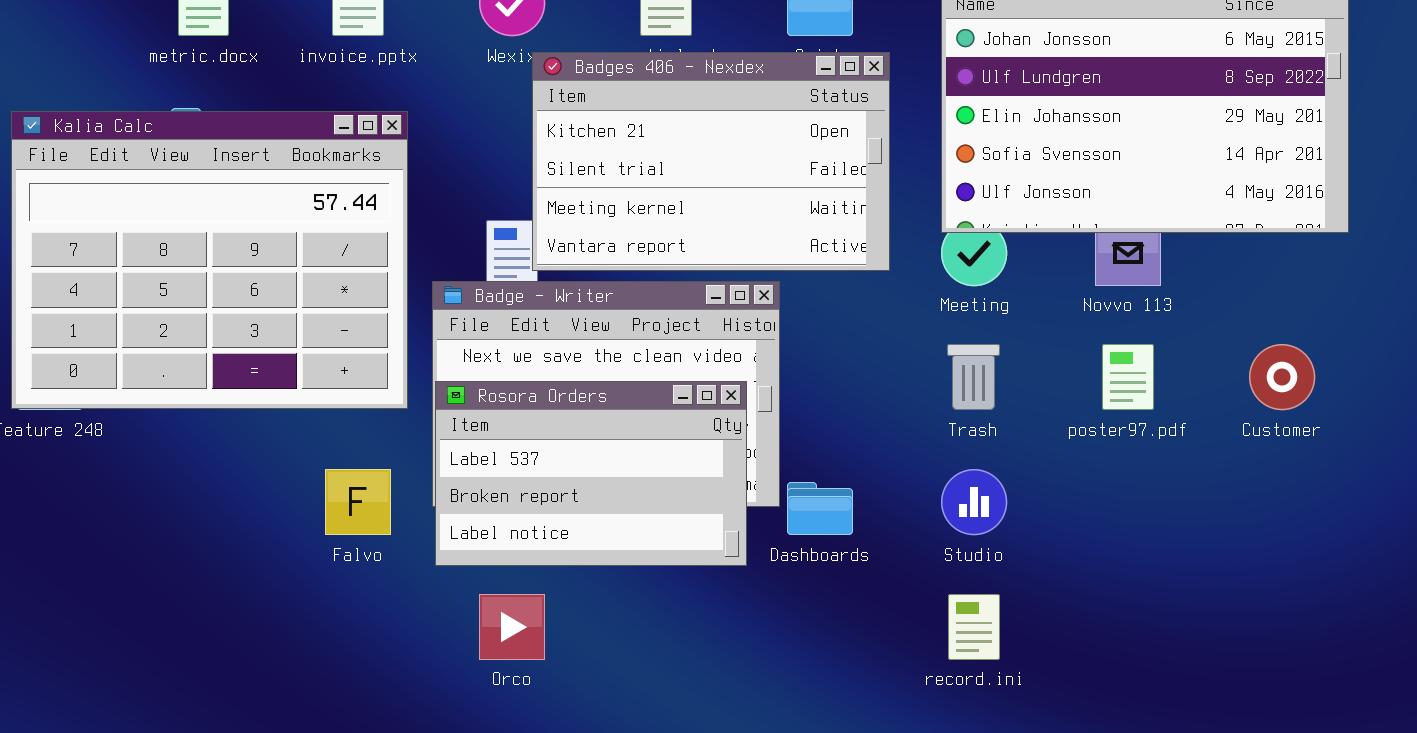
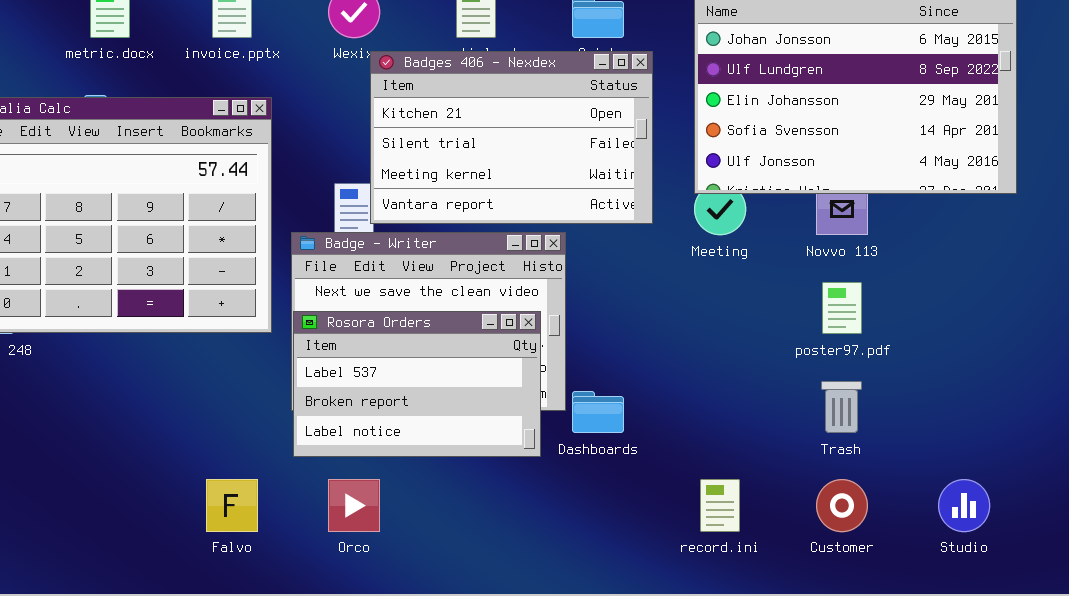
Trash: [947,344,1000,410] -> [821,381,862,433], moved
Customer: [1249,344,1315,410] -> [816,479,868,532], moved
Falvo: [325,469,391,535] -> [206,479,258,532], moved
Studio: [941,469,1007,535] -> [938,479,990,532], moved

